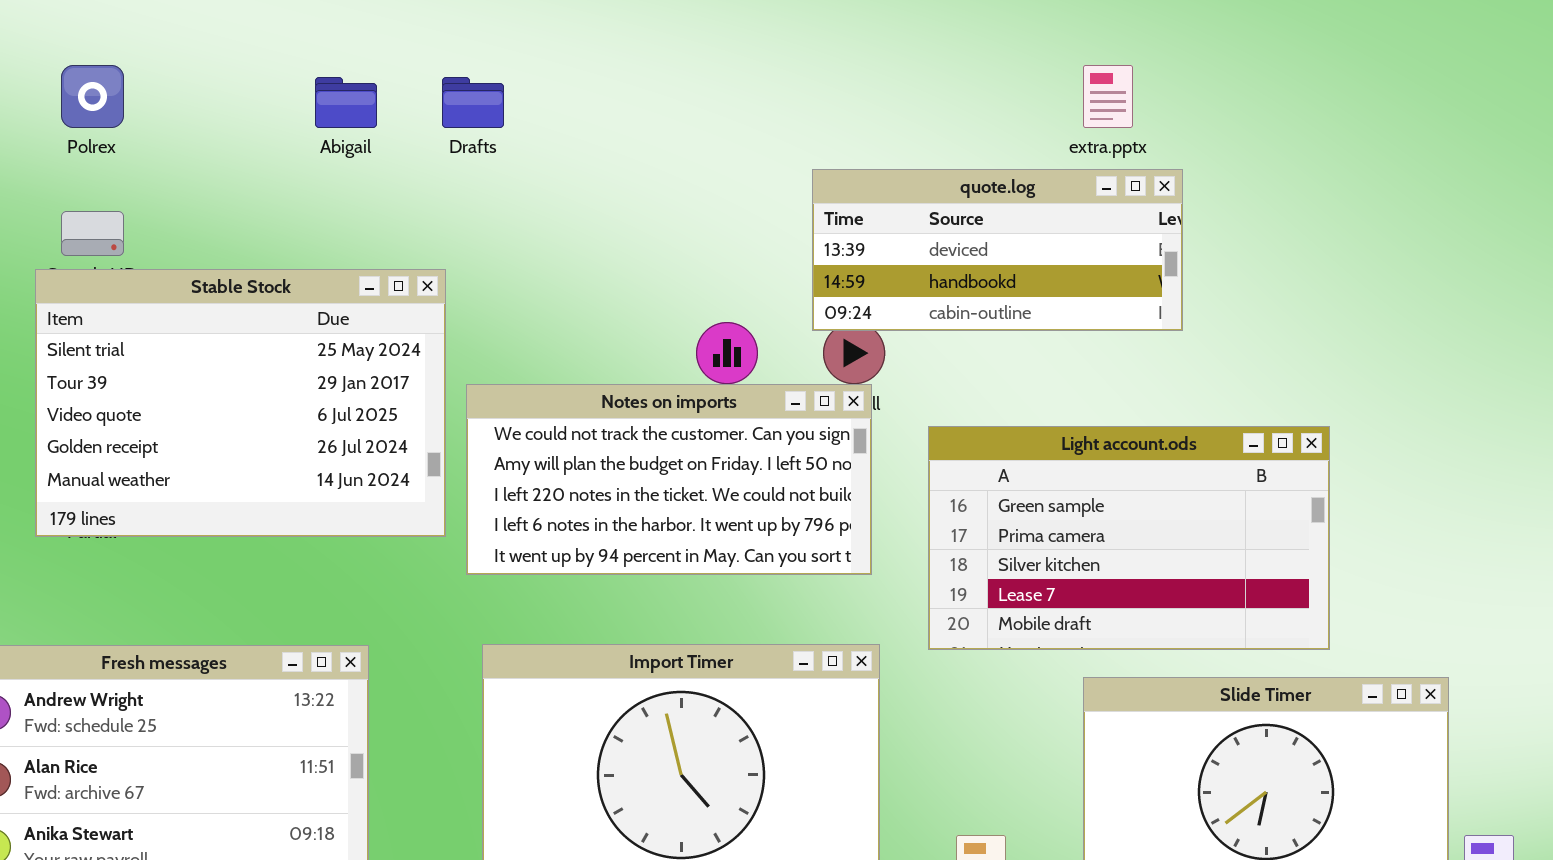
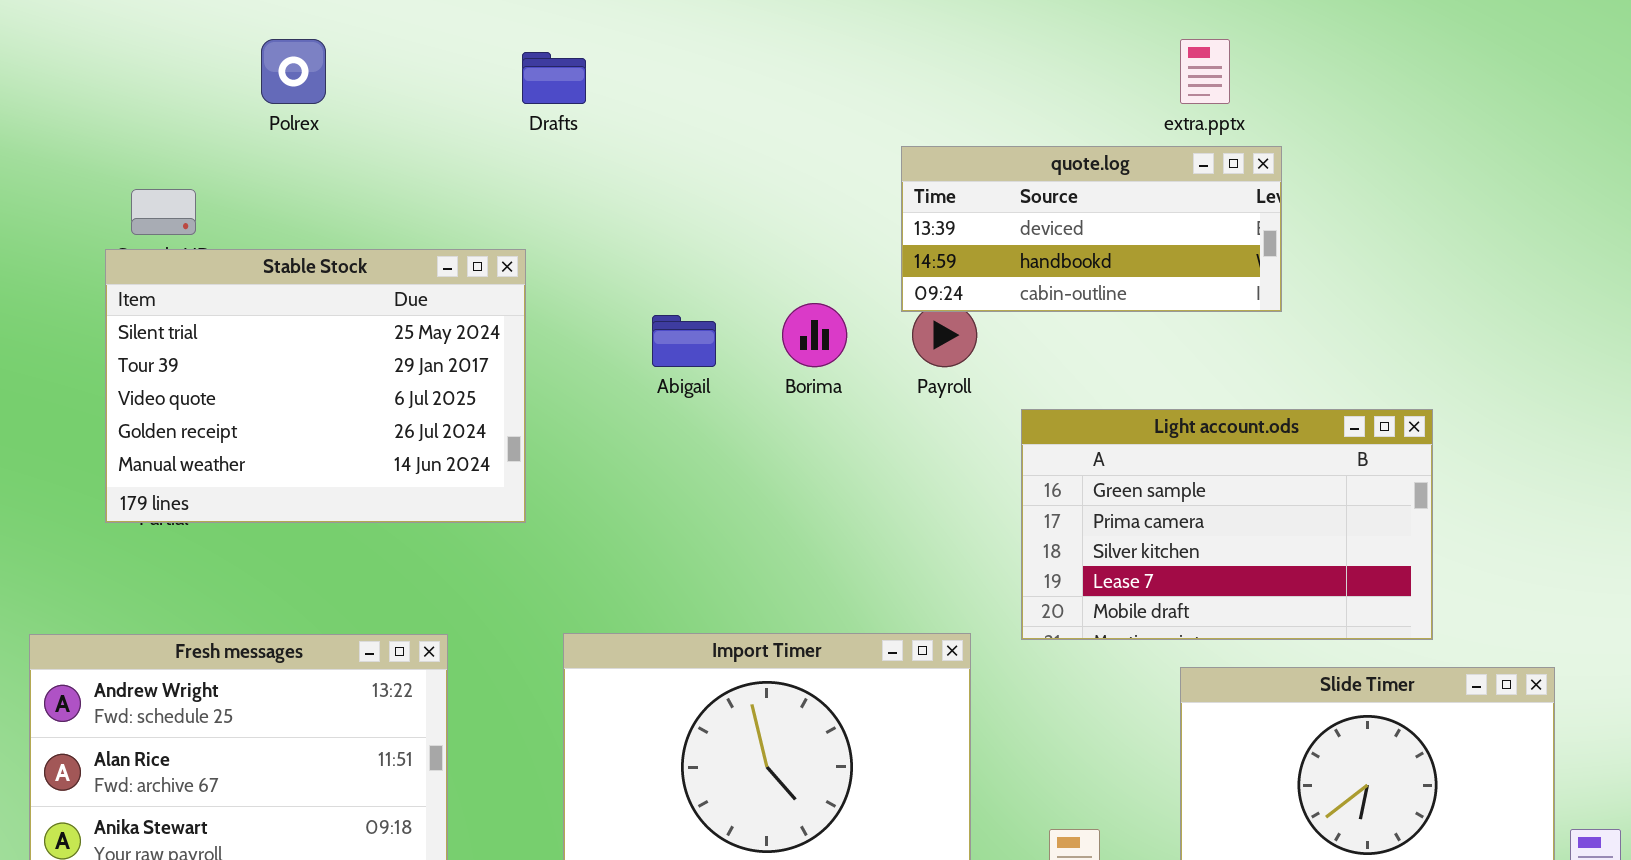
Polrex: [61,65,124,128] -> [261,39,326,104], moved
Abigail: [315,77,377,128] -> [652,315,716,367], moved
Notes on imports: [466,384,872,575] -> none, closed

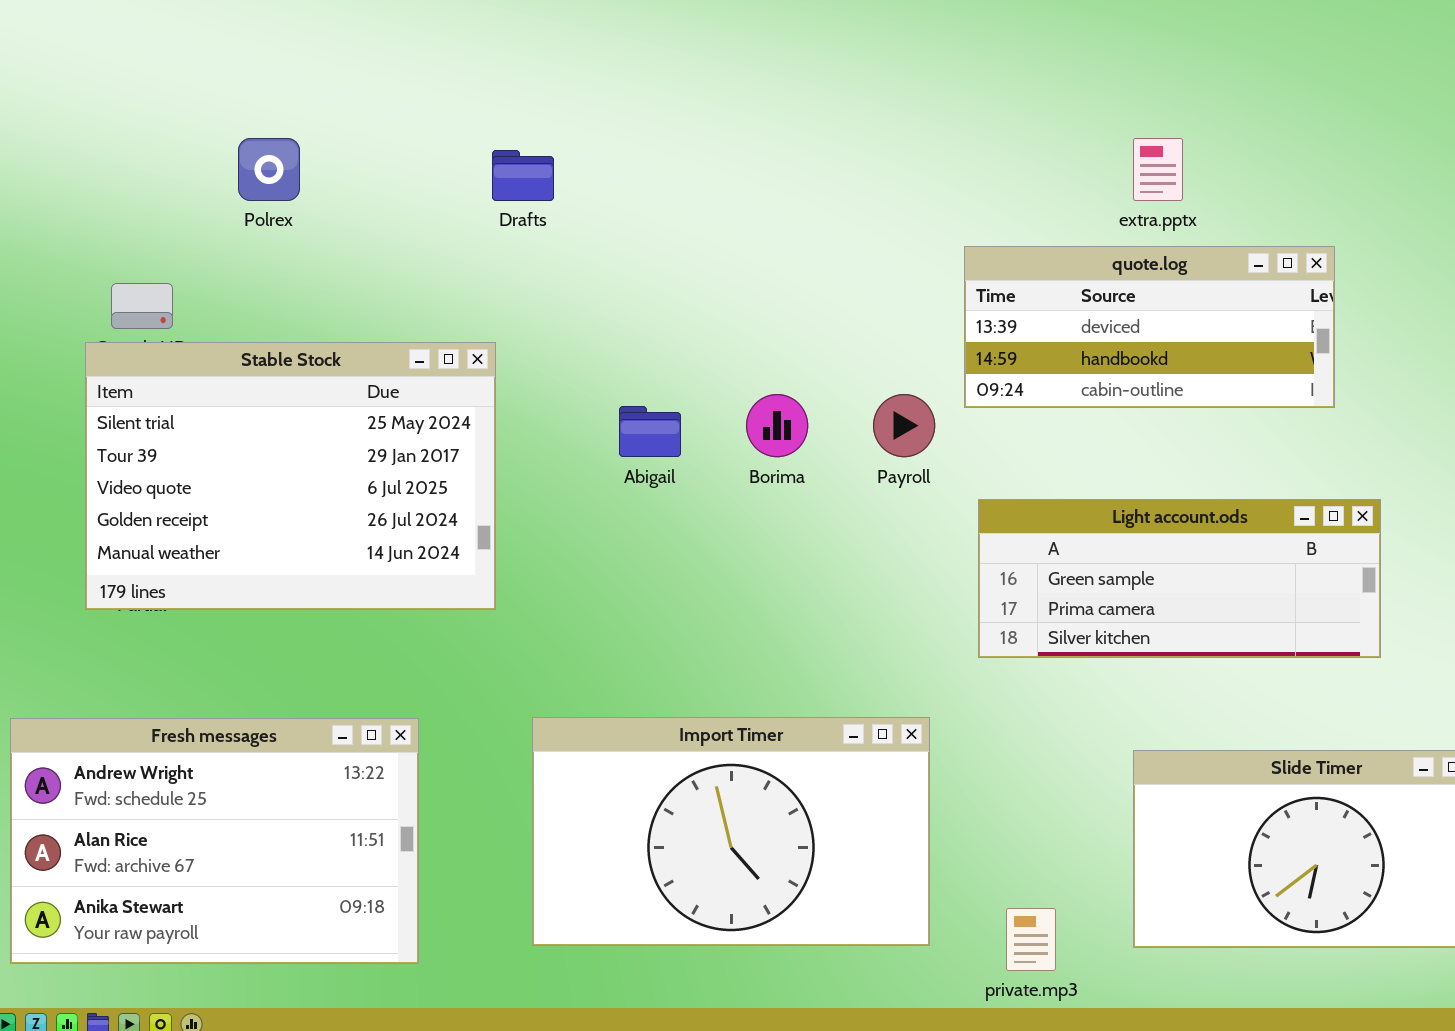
quote.log: [901,146,1282,312] -> [964,246,1335,408], moved
Light account.ods: [1021,409,1433,640] -> [978,499,1381,658], resized

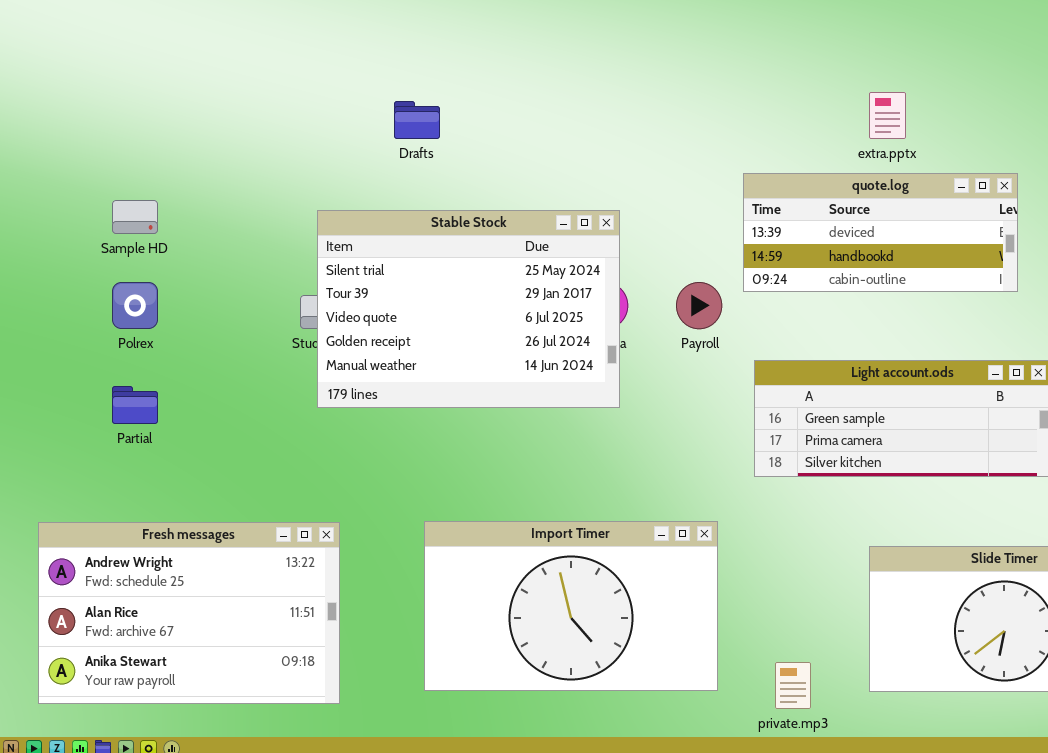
Polrex: [238,138,300,201] -> [112,282,158,329], moved
Stable Stock: [85,342,496,610] -> [317,210,620,408], moved

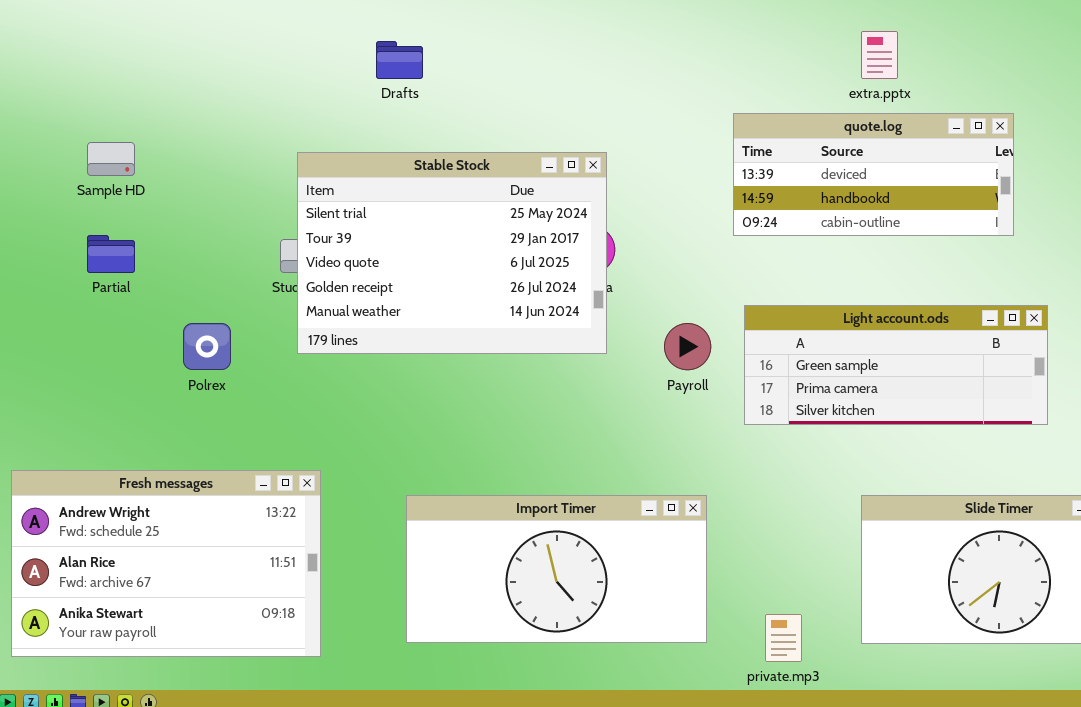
Polrex: [112,282,158,329] -> [183,323,231,370], moved
Payroll: [676,282,722,329] -> [664,323,711,370], moved
Partial: [112,386,158,424] -> [87,235,135,273], moved
Import Timer: [424,521,718,691] -> [406,495,707,643], resized

